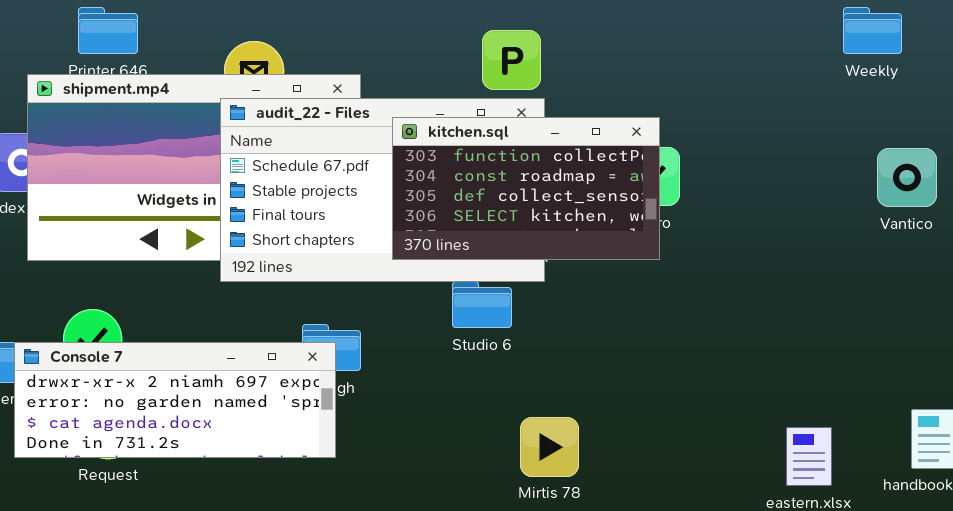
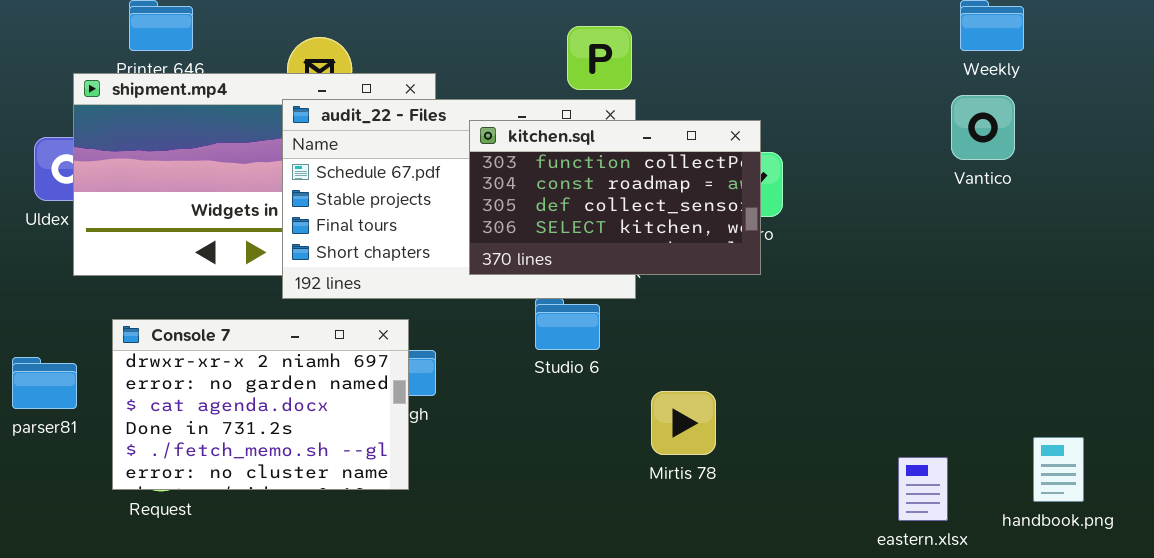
Vantico: [877,148,937,207] -> [951,95,1015,160], moved
Console 7: [14,342,336,458] -> [112,319,409,490], resized
Mirtis 78: [520,417,579,477] -> [651,391,716,455], moved

